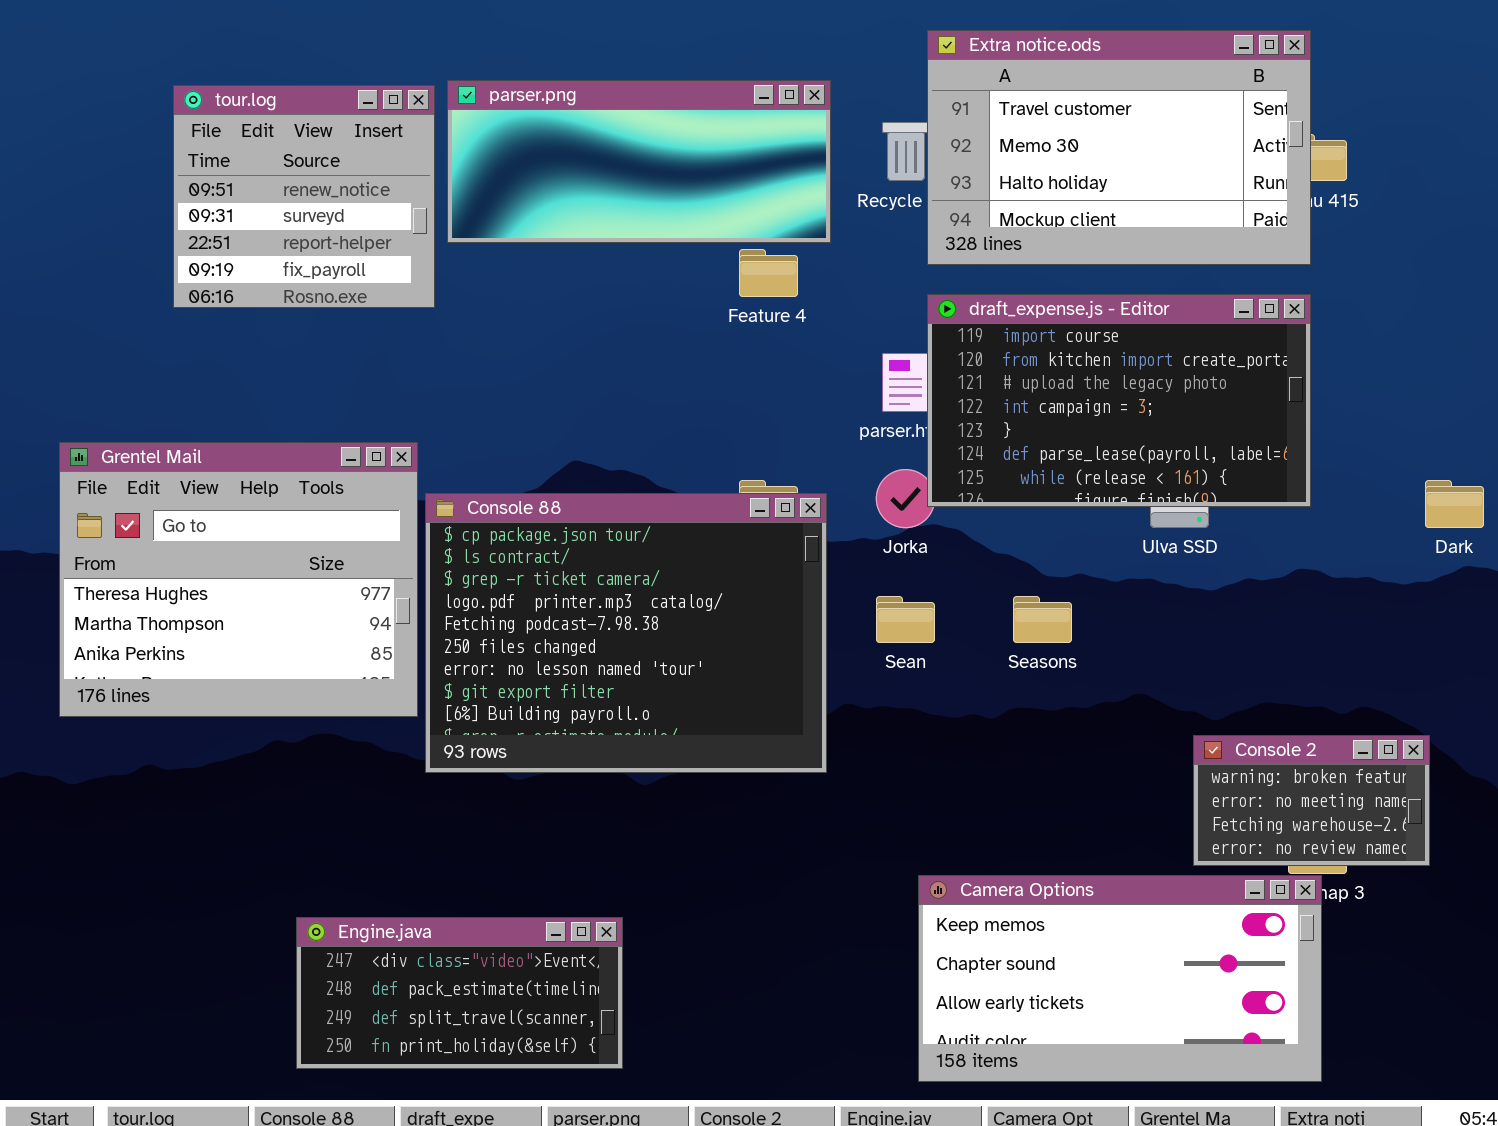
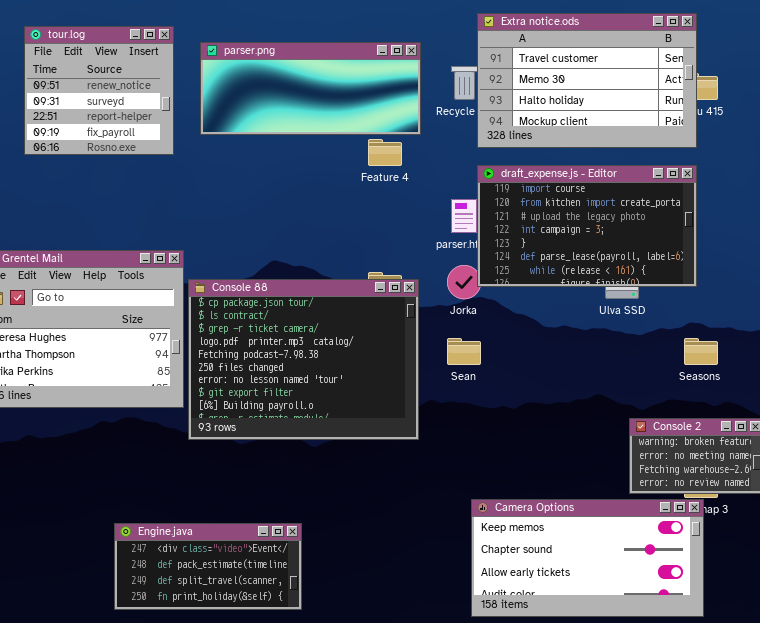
tour.log: [173,85,435,308] -> [24,26,174,155], moved
Seasons: [1013,596,1072,643] -> [684,338,718,365], moved

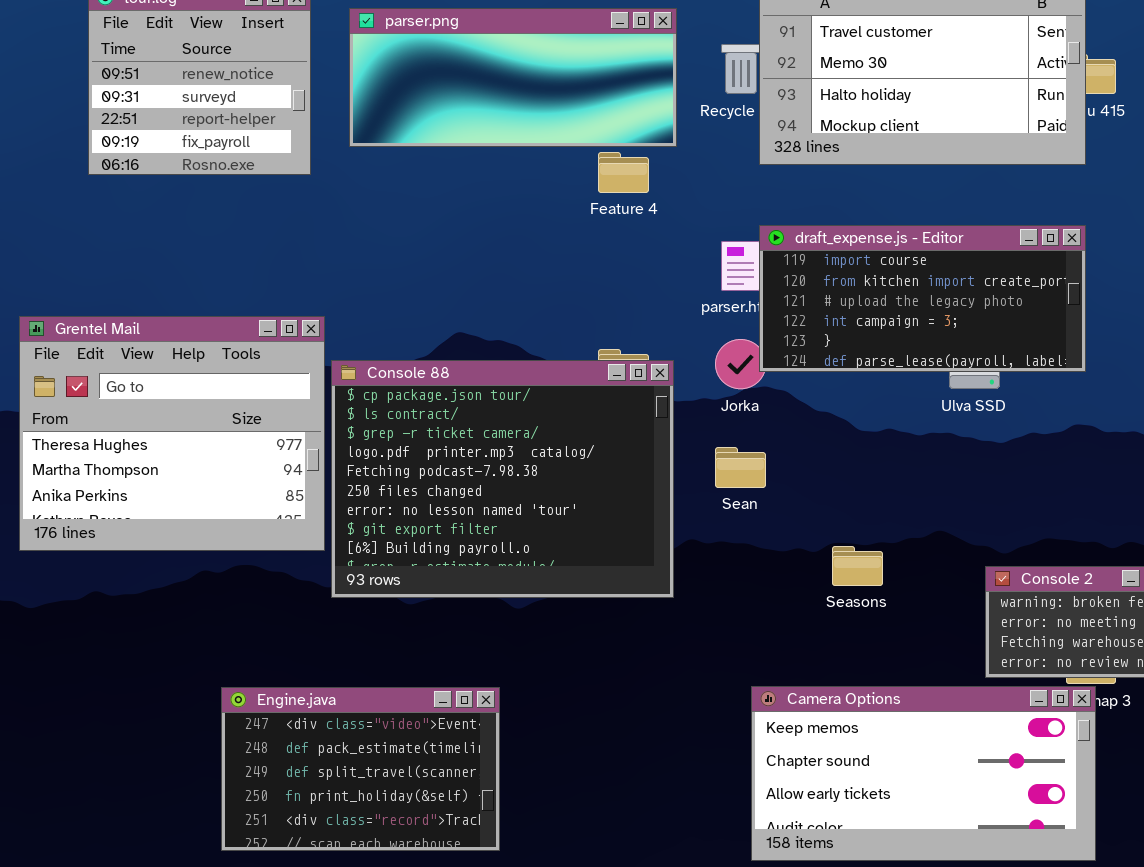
draft_expense.js - Editor: [477,165,697,287] -> [759,225,1086,372], resized
Seasons: [684,338,718,365] -> [832,546,883,586], moved
Engine.java: [114,523,302,610] -> [221,687,500,851], resized

